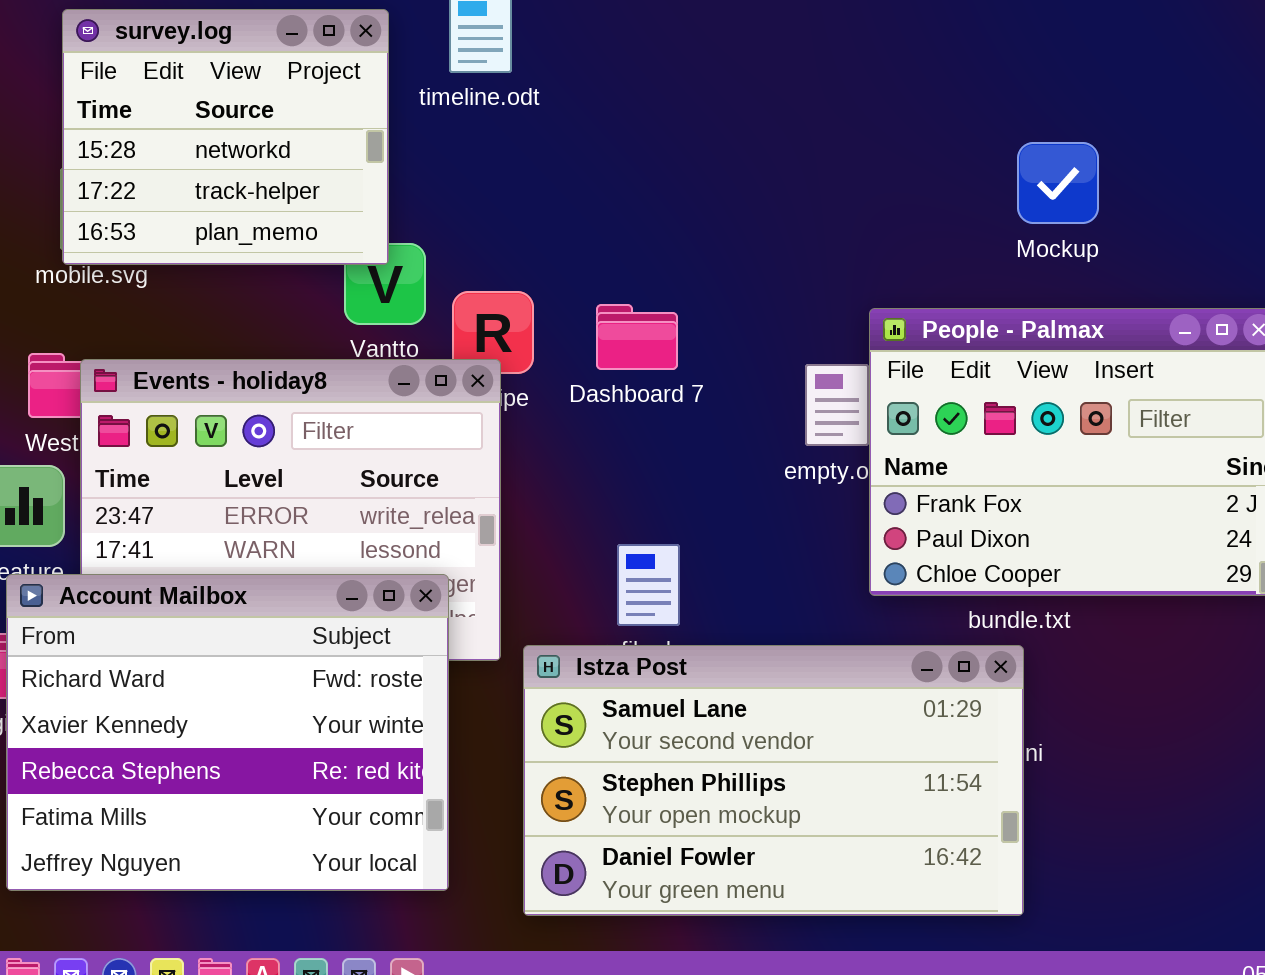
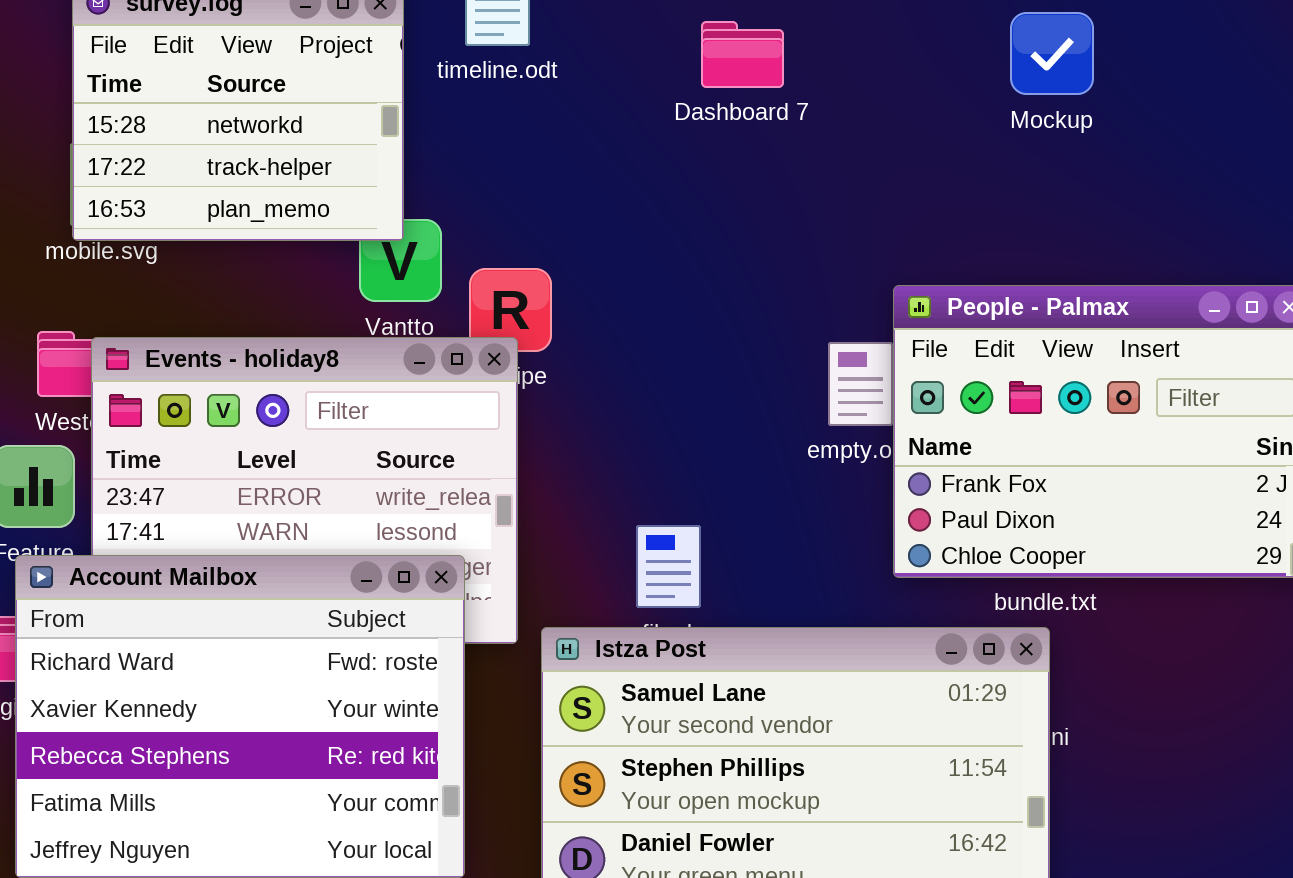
Mockup: [1017,142,1099,224] -> [1010,12,1094,95], moved
Dashboard 7: [596,304,678,370] -> [701,21,784,88], moved

